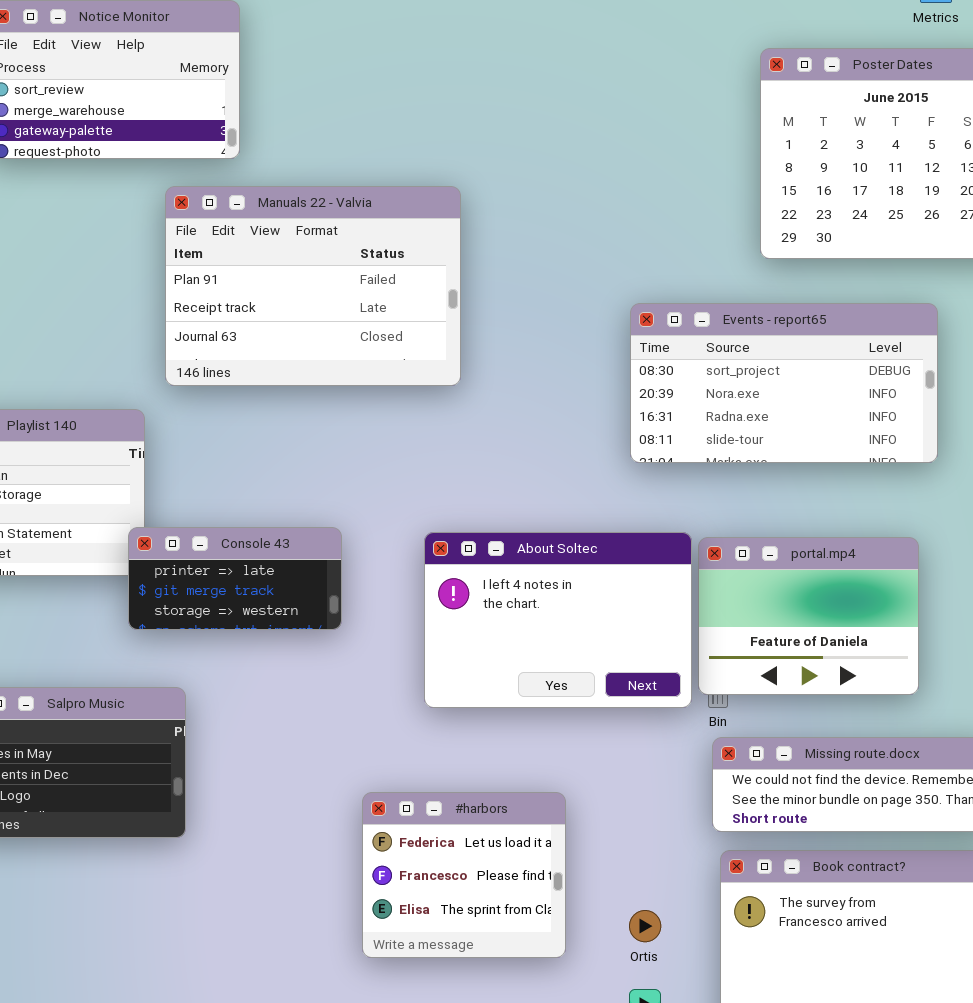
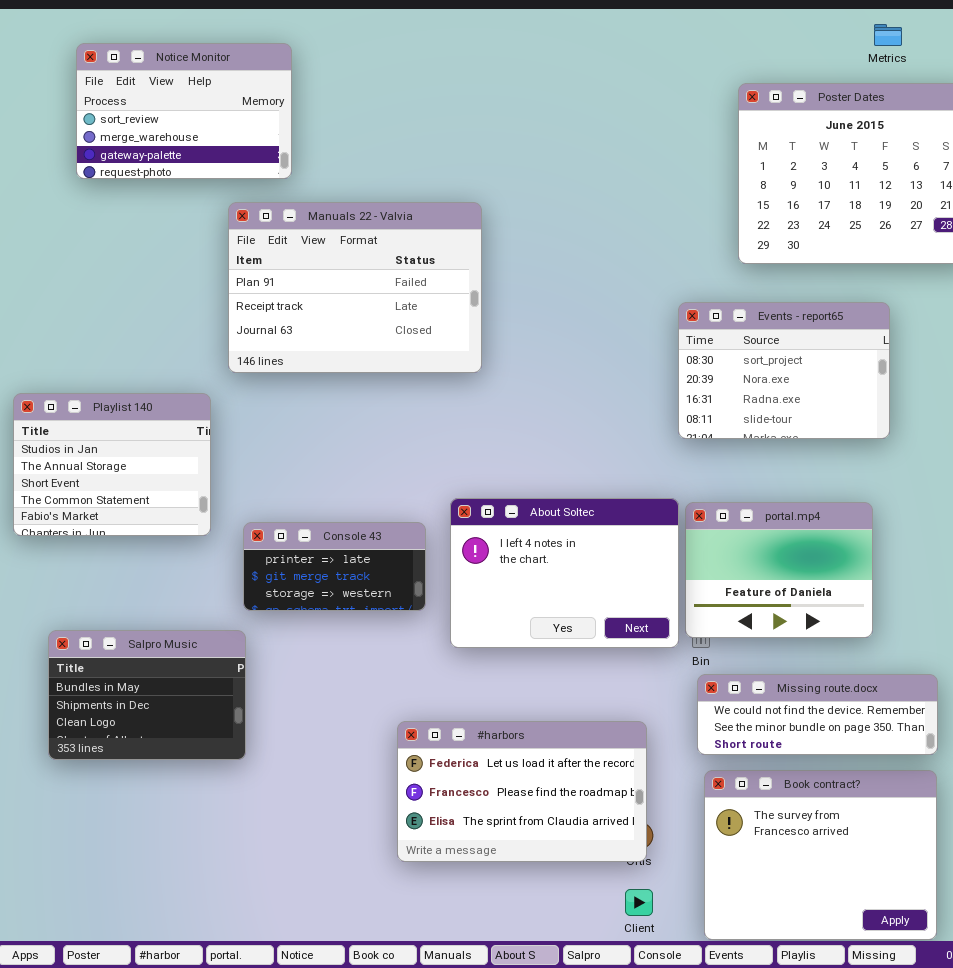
Events - report65: [630,303,938,463] -> [678,302,890,439], resized
Console 43: [128,527,342,630] -> [243,522,426,611], moved
#harbors: [362,792,566,958] -> [397,721,647,862], resized

